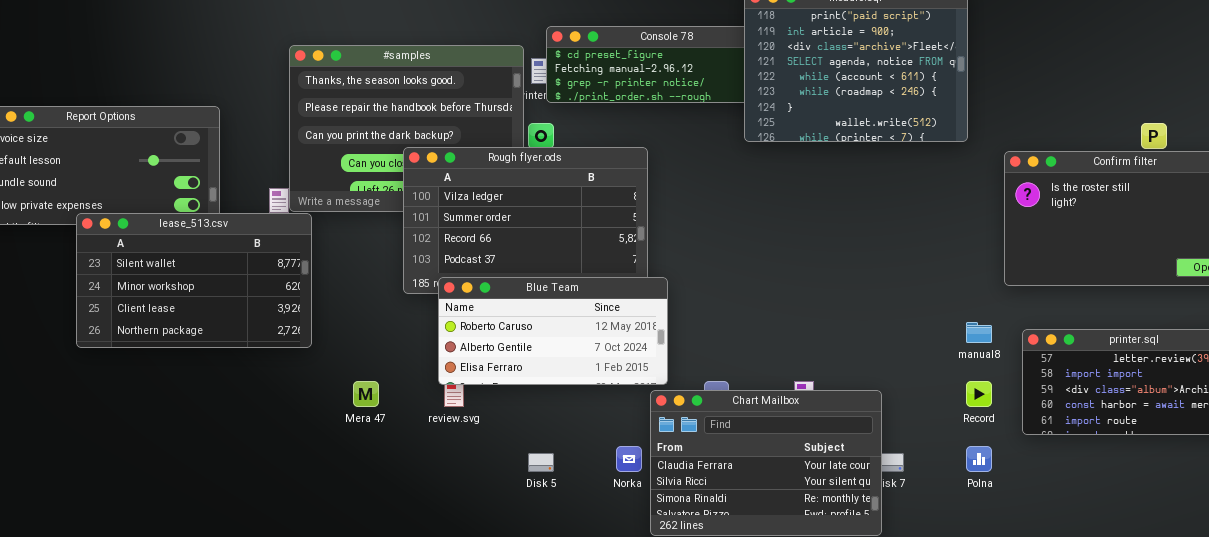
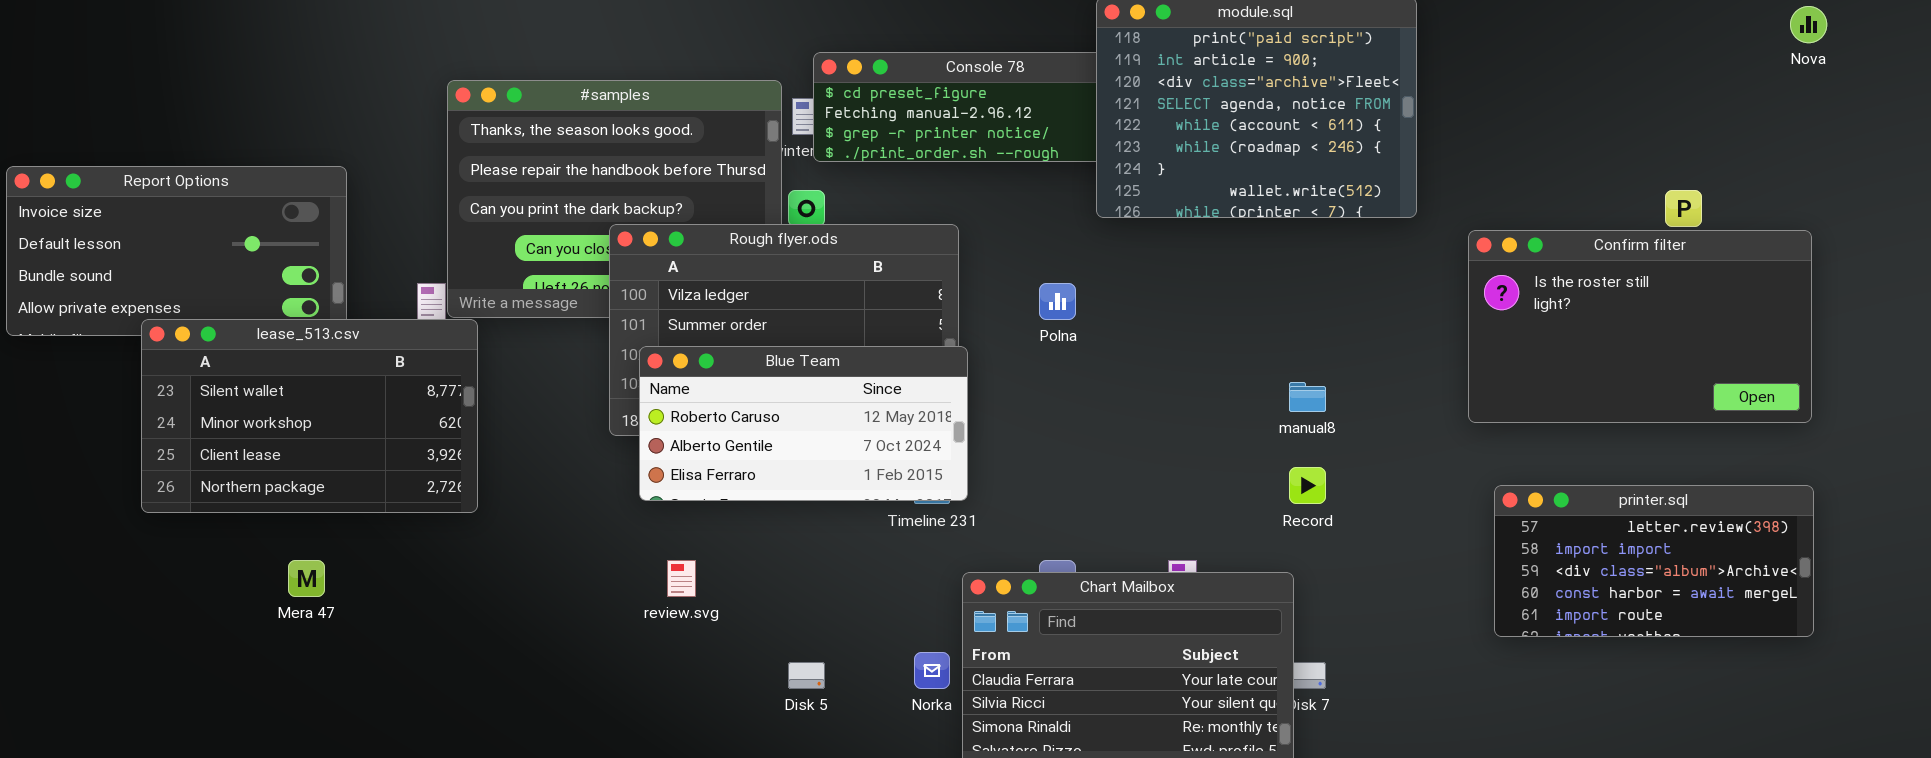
Blue Team: [438,277,668,385] -> [639,346,968,501], moved
manual8: [966,322,992,343] -> [1289,382,1326,412], moved
Mera 47: [353,381,379,407] -> [288,560,325,597], moved
Record: [966,381,992,407] -> [1289,467,1326,504], moved
Polna: [966,446,992,472] -> [1039,283,1076,320], moved

